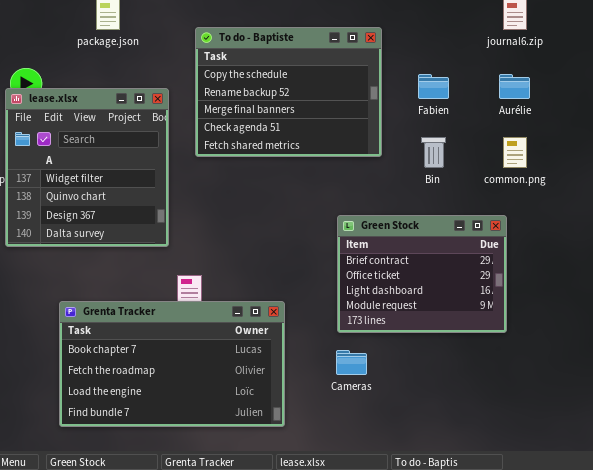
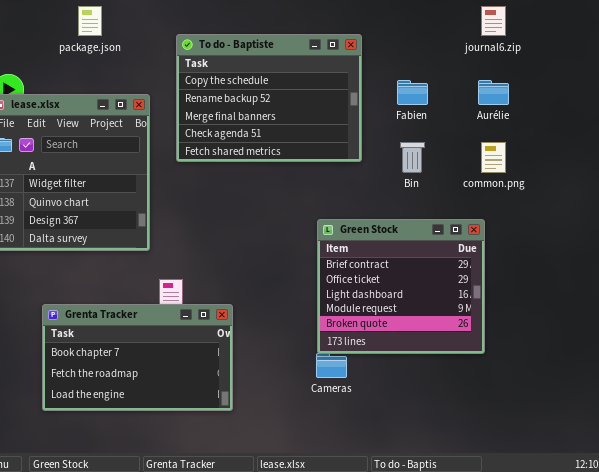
Green Stock: [337,215,507,333] -> [317,219,485,354], resized
Grenta Tracker: [59,301,285,427] -> [42,304,233,411], resized

